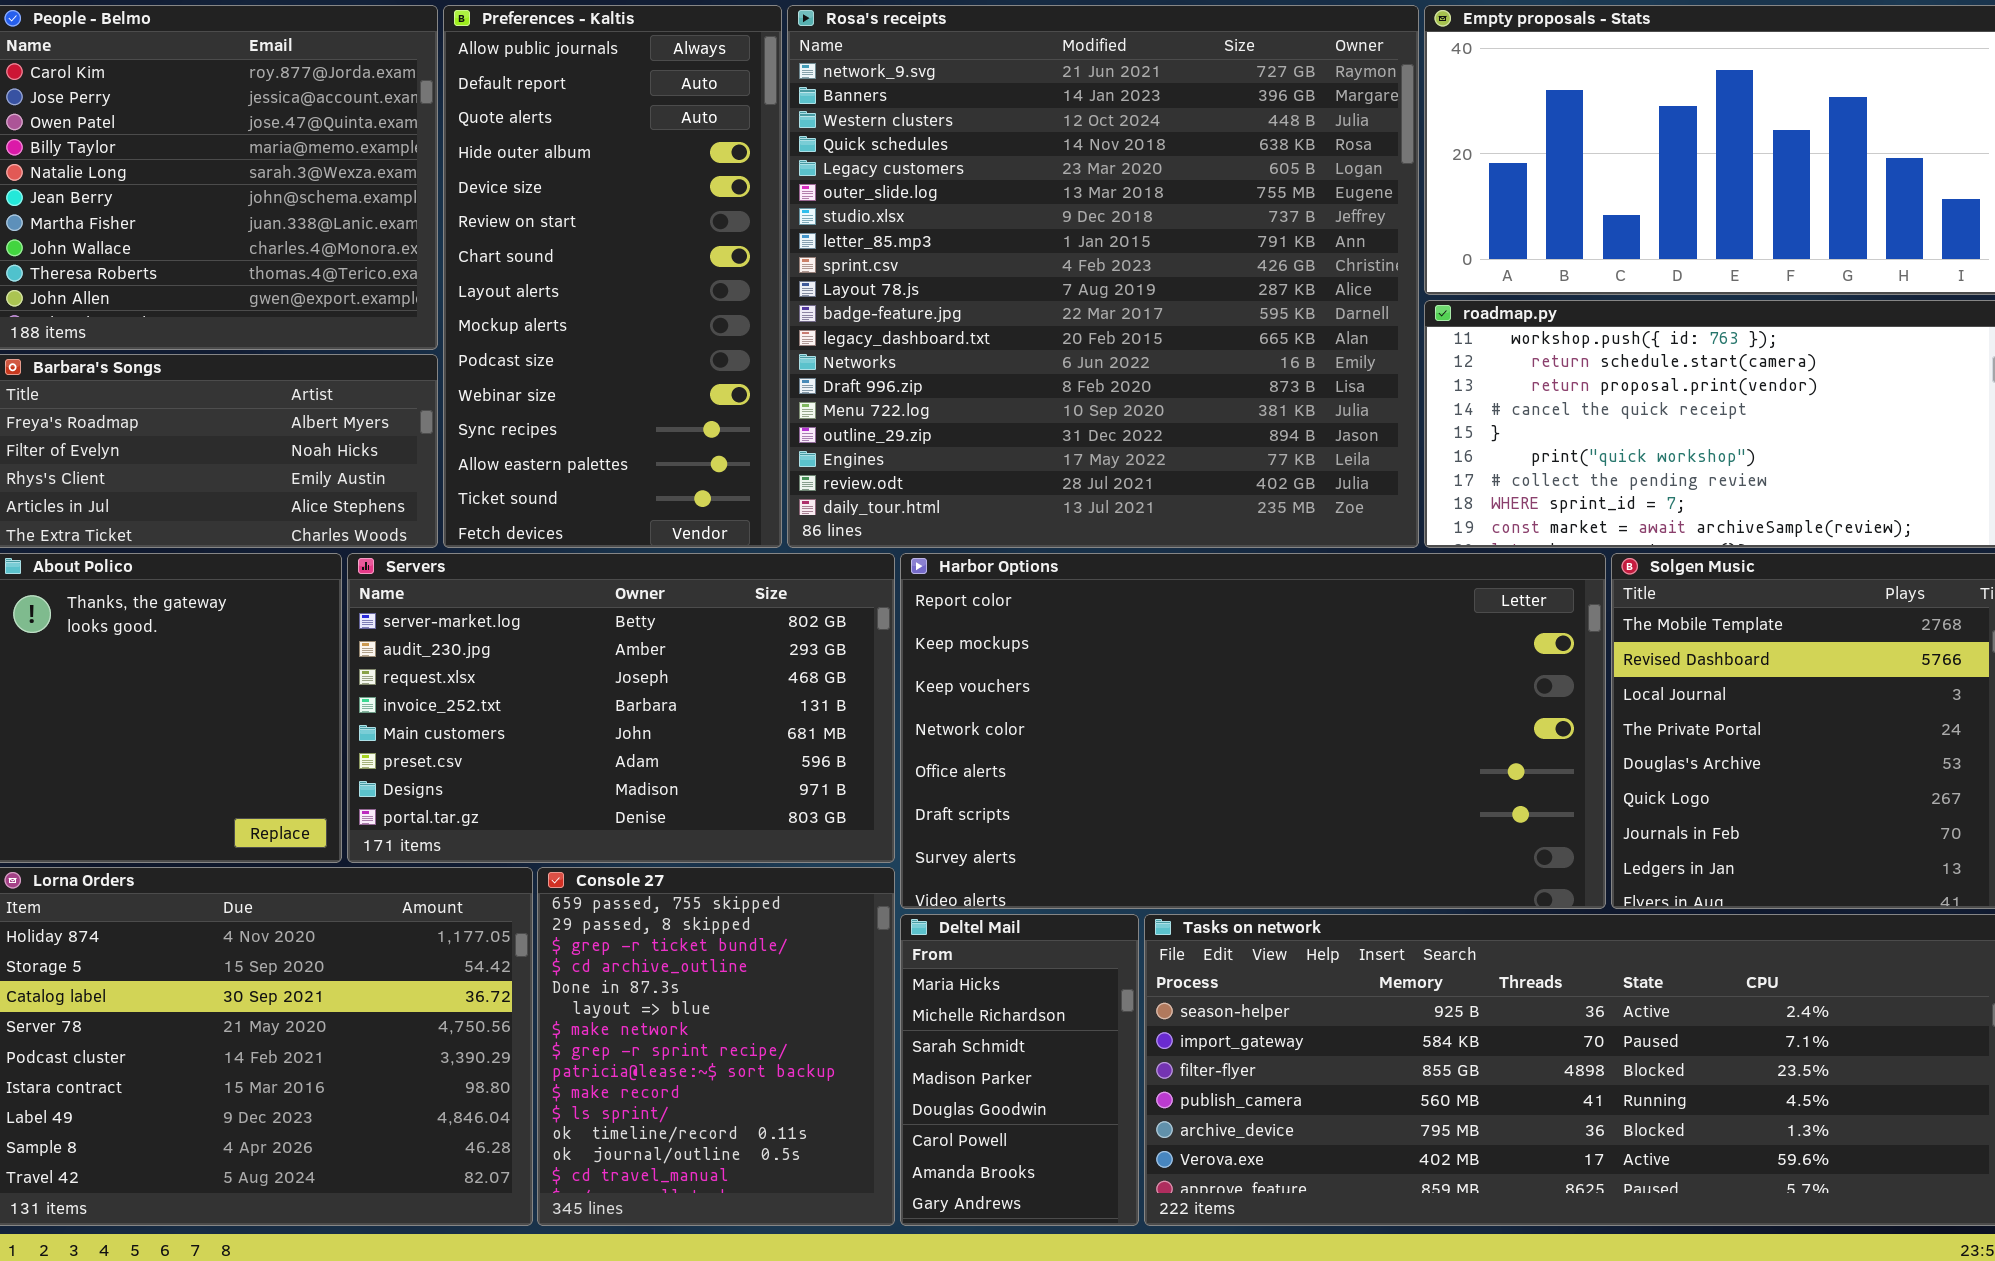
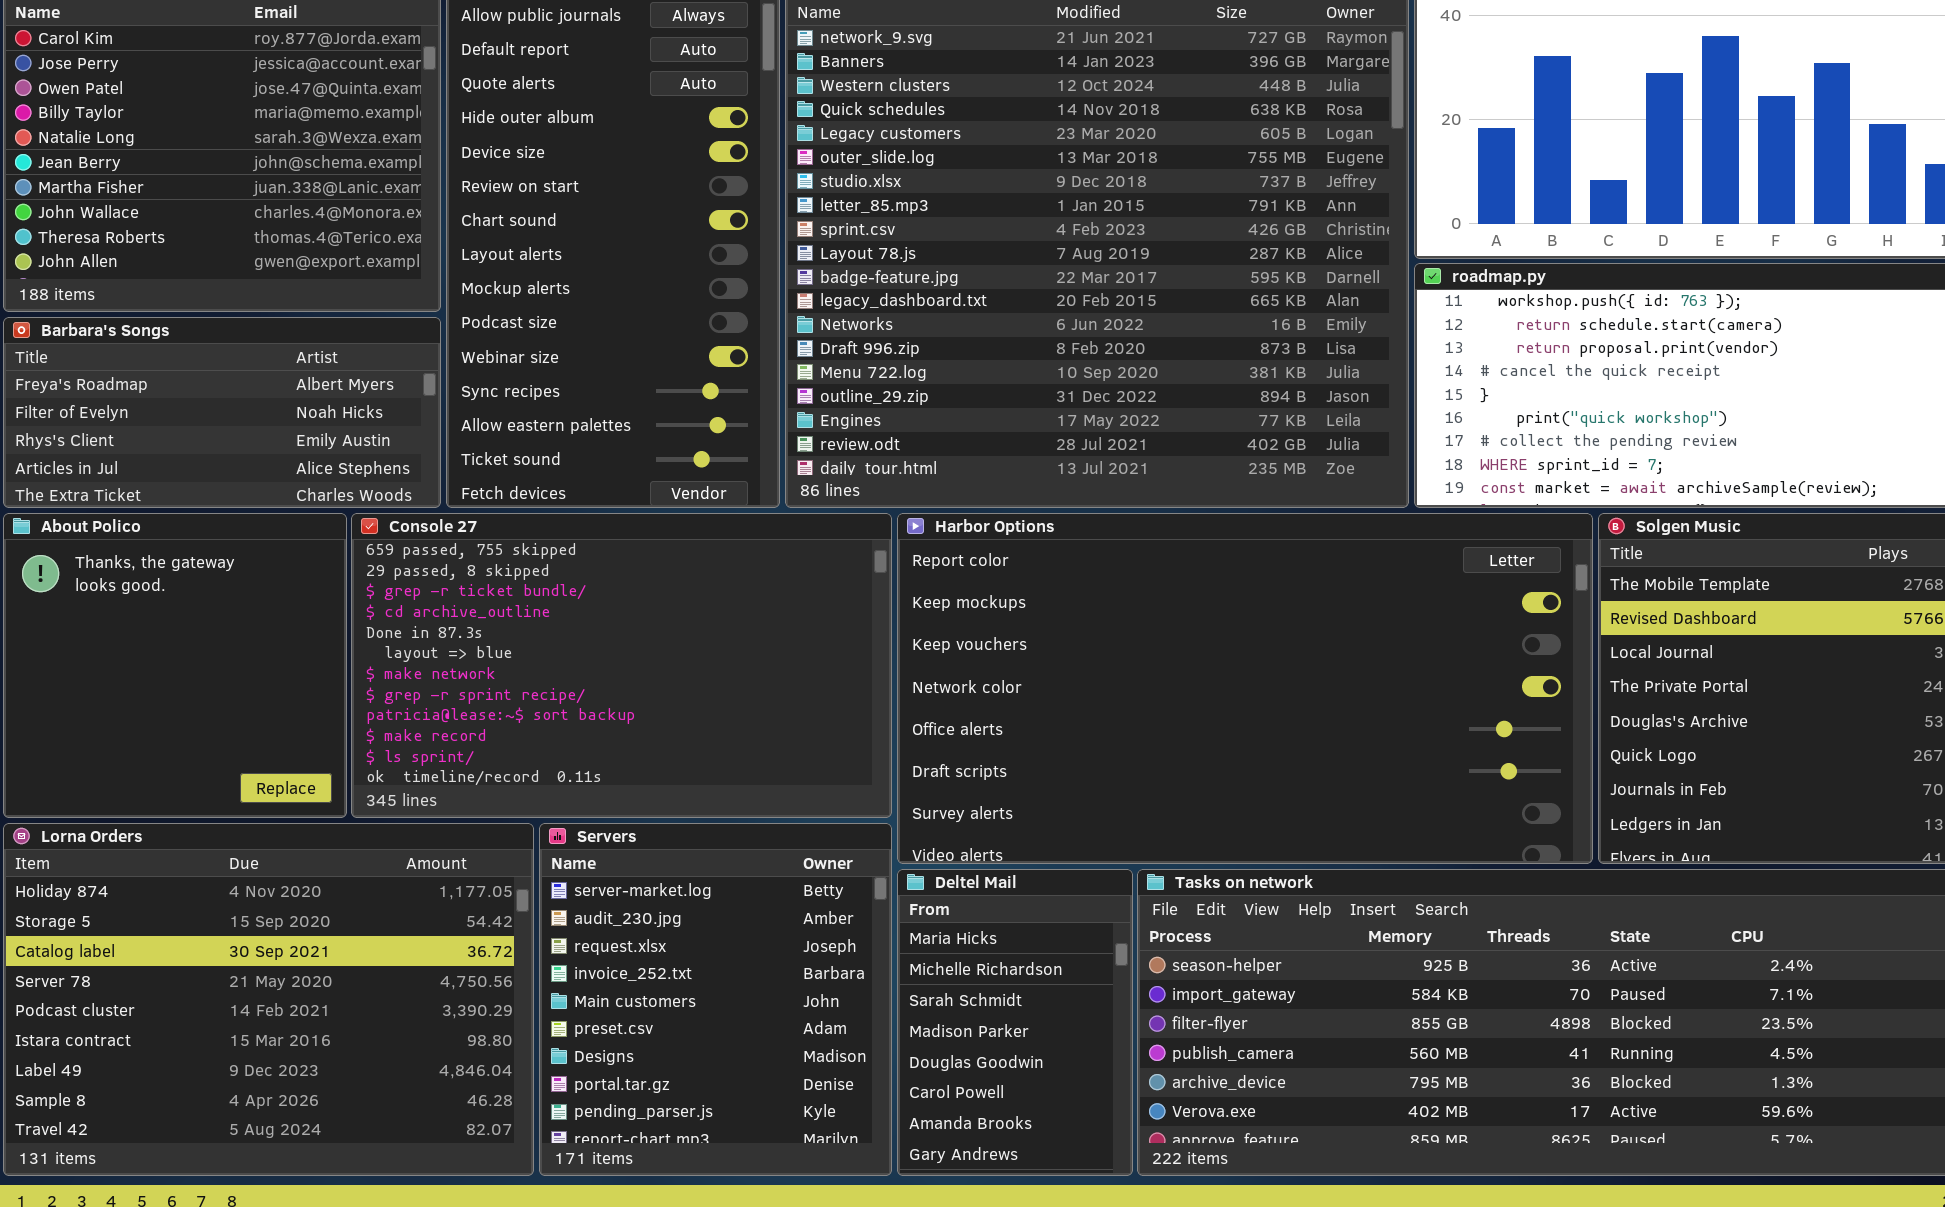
Servers: [347,553,895,863] -> [539,823,892,1176], moved, resized
Console 27: [537,867,895,1226] -> [351,513,892,818], moved, resized

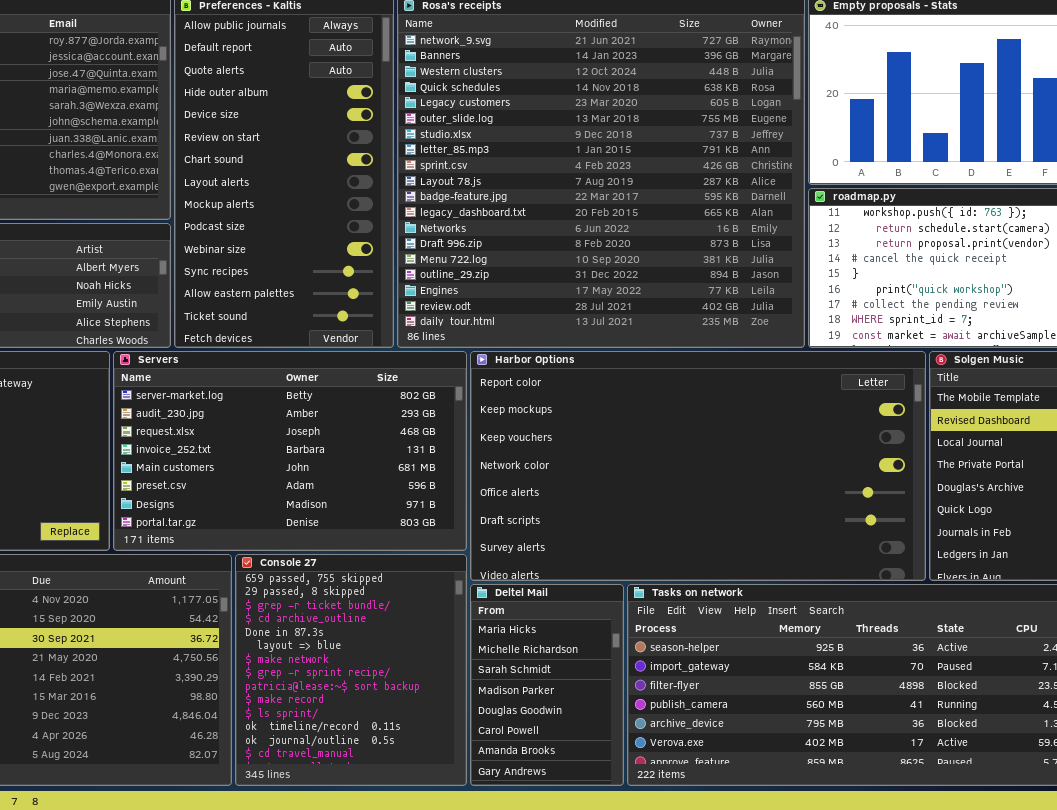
Console 27: [351,513,892,818] -> [235,554,467,786], moved, resized
Servers: [539,823,892,1176] -> [113,351,467,551], moved, resized

